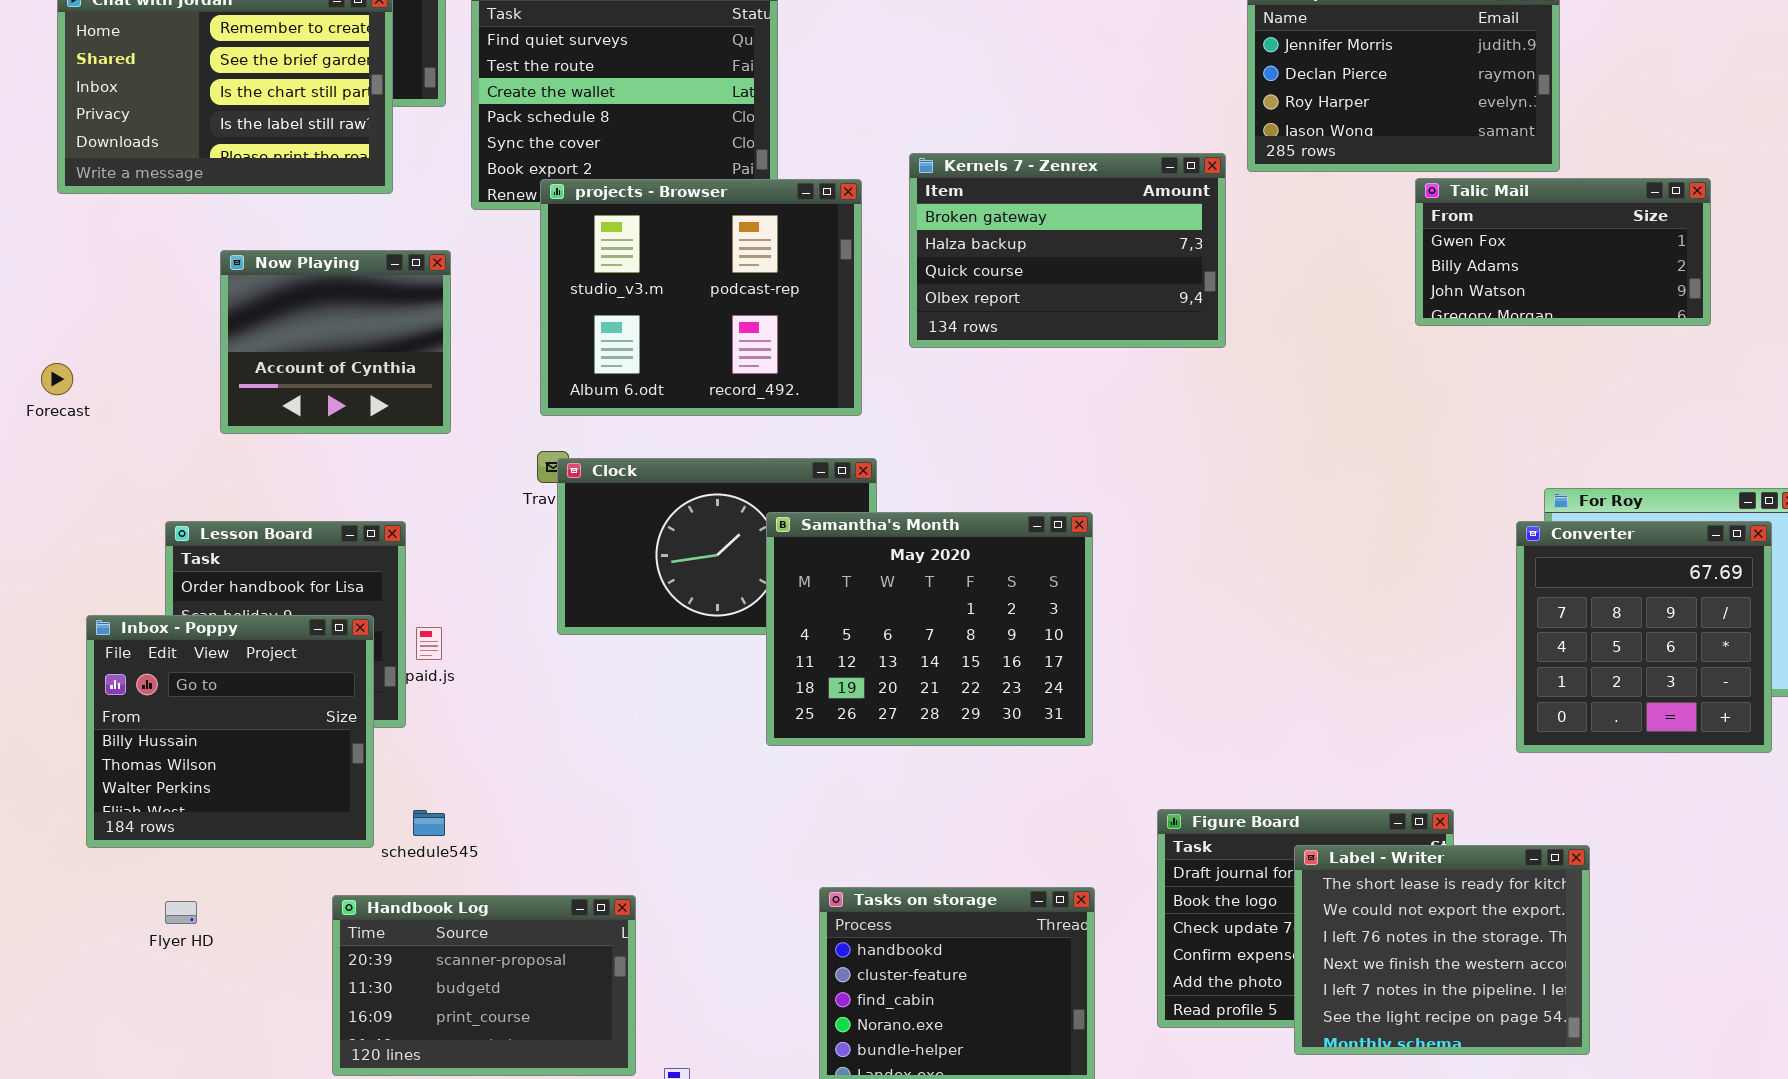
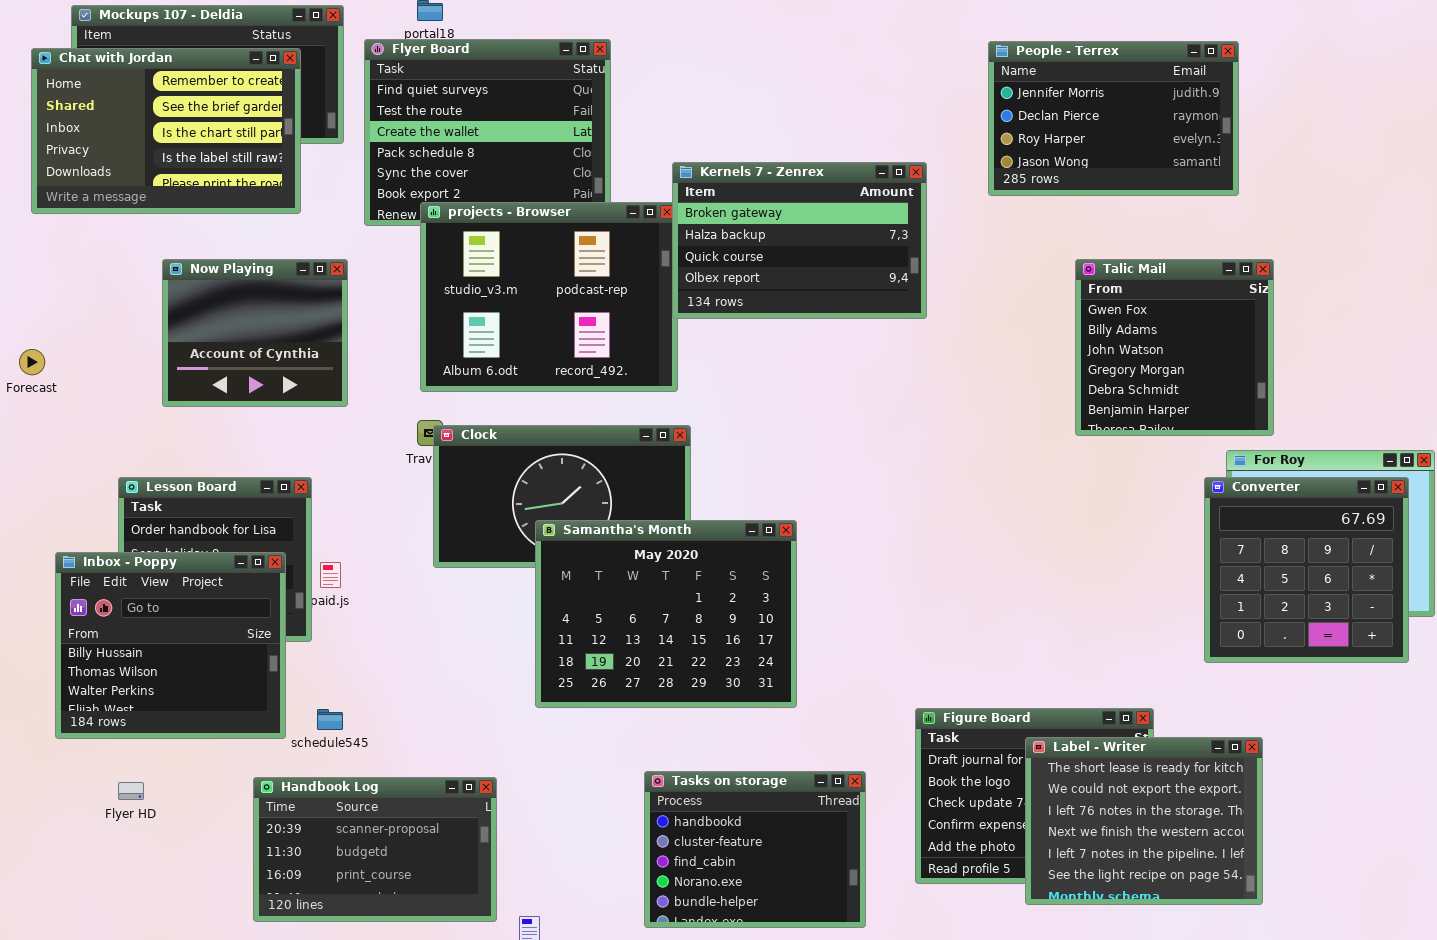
Kernels 7 - Zenrex: [909,153,1226,348] -> [672,162,927,319], moved
Talic Mail: [1415,178,1711,326] -> [1075,259,1274,436], moved, resized
Samantha's Month: [766,512,1093,746] -> [535,520,797,708], moved

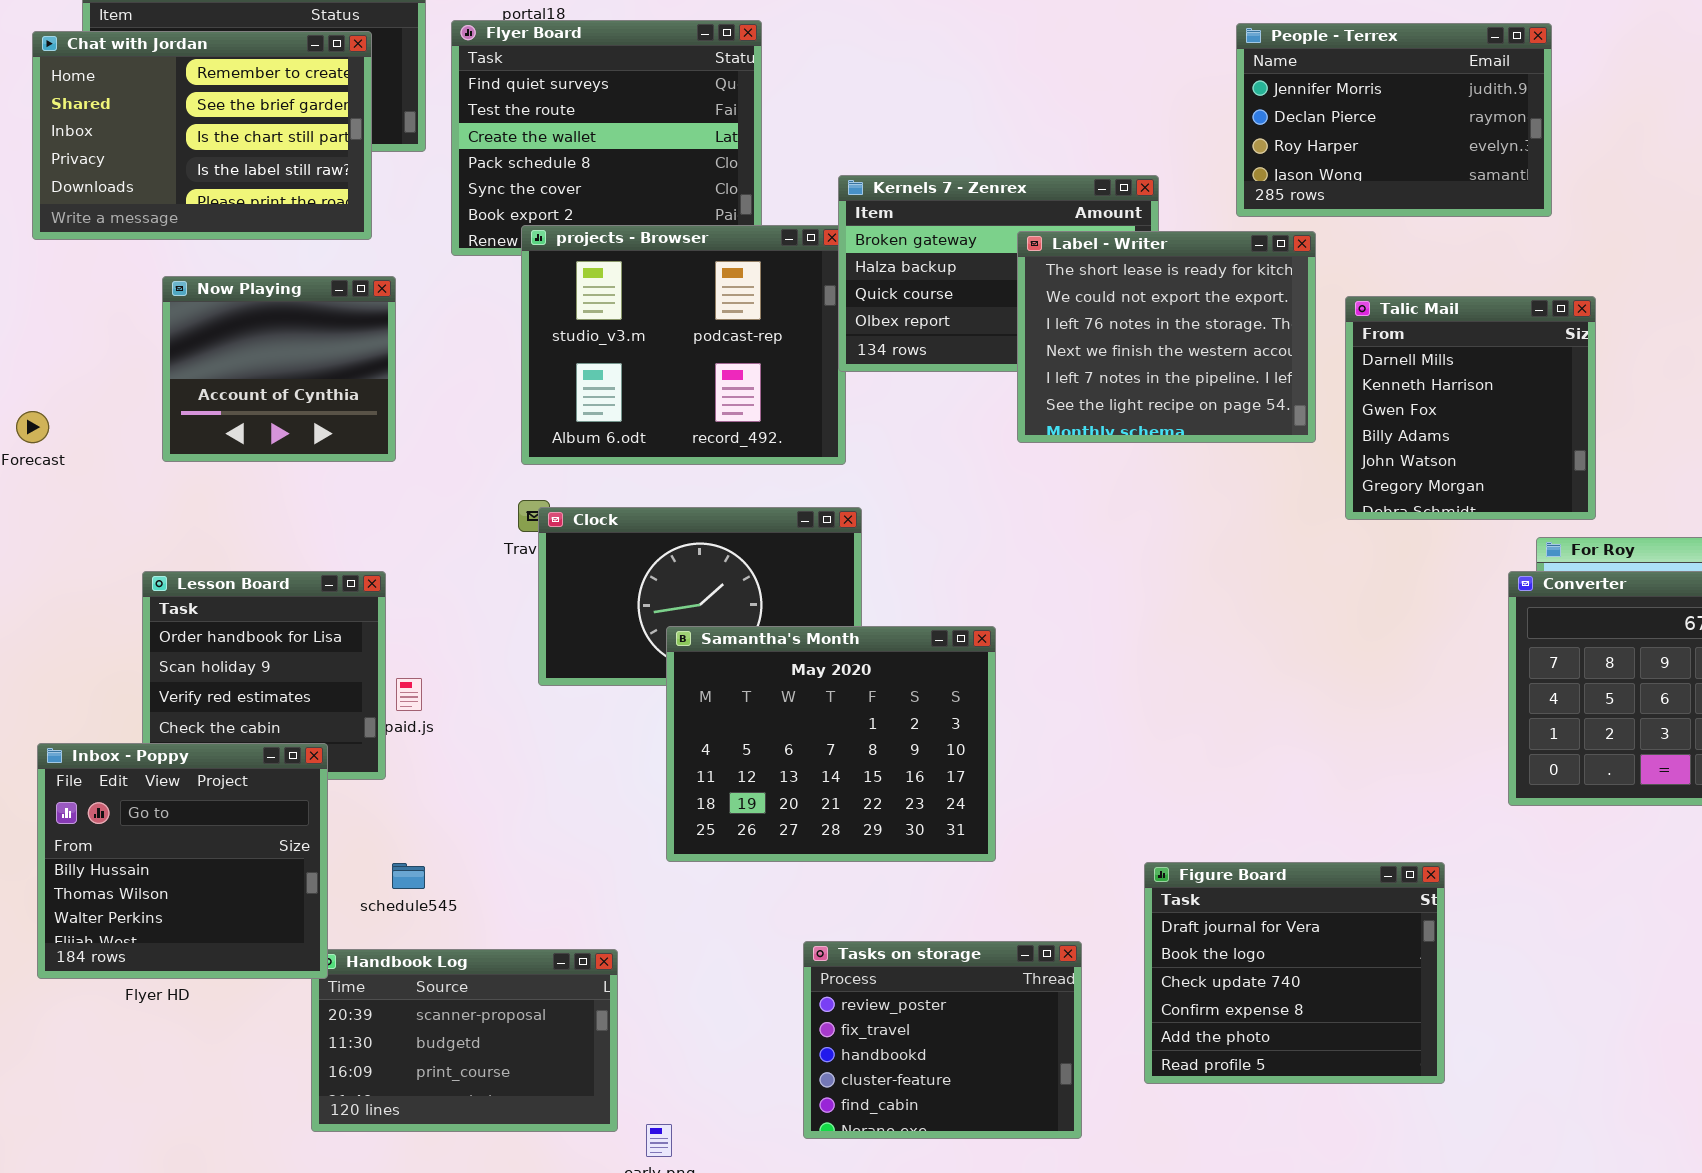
Now Playing: [162,259,348,407] -> [162,276,396,462], moved
Talic Mail: [1075,259,1274,436] -> [1345,296,1596,520], scrolled up 2 rows
Inbox - Poppy: [55,552,286,739] -> [37,743,328,979], moved
Label - Writer: [1025,737,1263,905] -> [1017,231,1316,443], moved
Tasks on storage: [644,771,866,928] -> [803,941,1082,1139], scrolled up 2 rows

